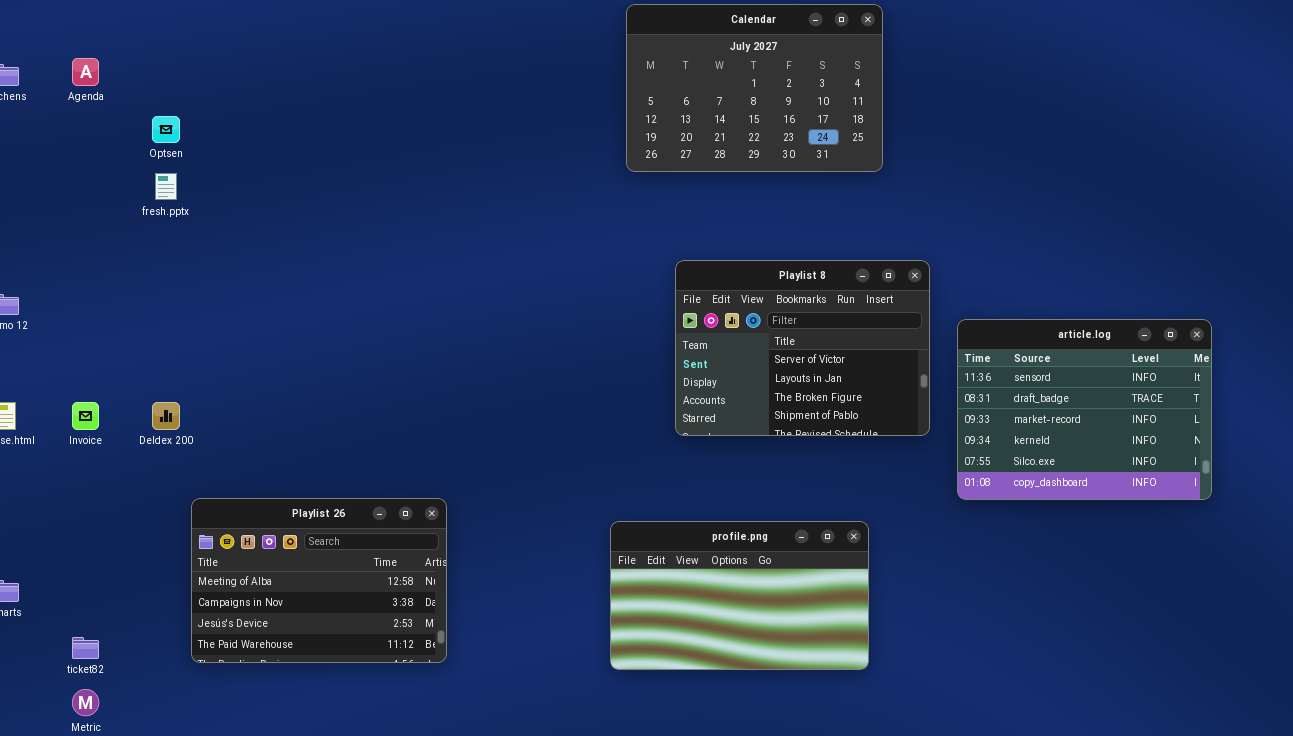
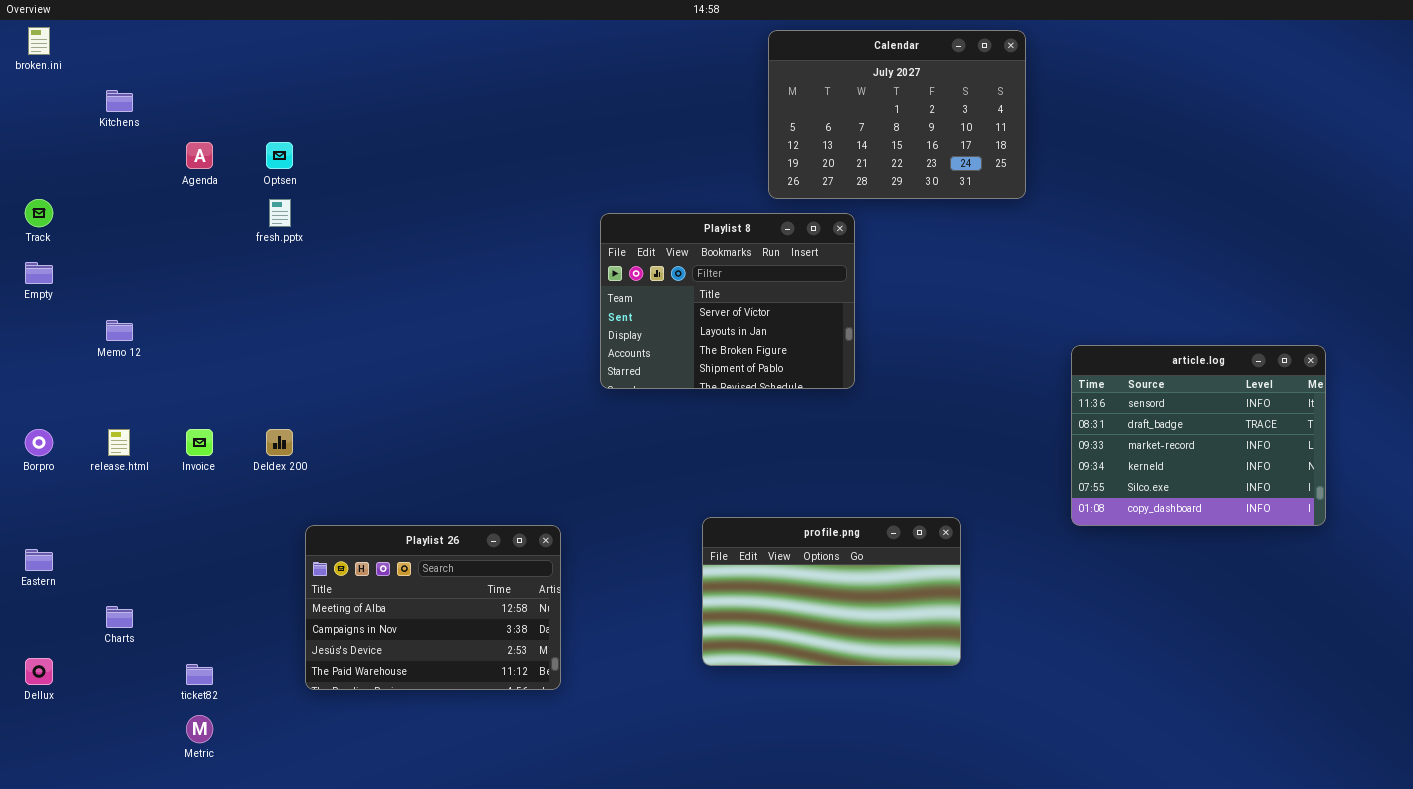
Calendar: [626,4,883,172] -> [768,30,1026,199], moved
Agenda: [72,58,99,86] -> [186,142,213,169], moved
Playlist 8: [675,260,930,436] -> [600,213,855,389], moved
profile.png: [610,521,869,670] -> [702,517,961,666], moved

